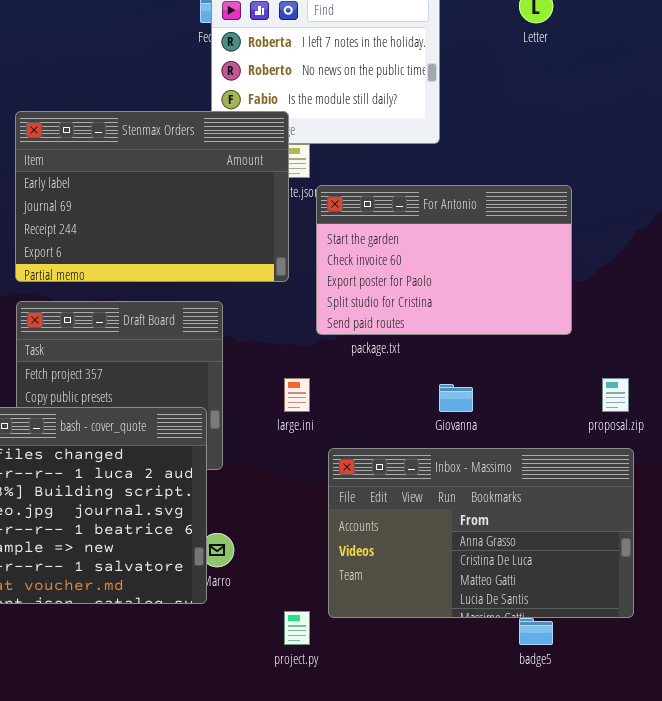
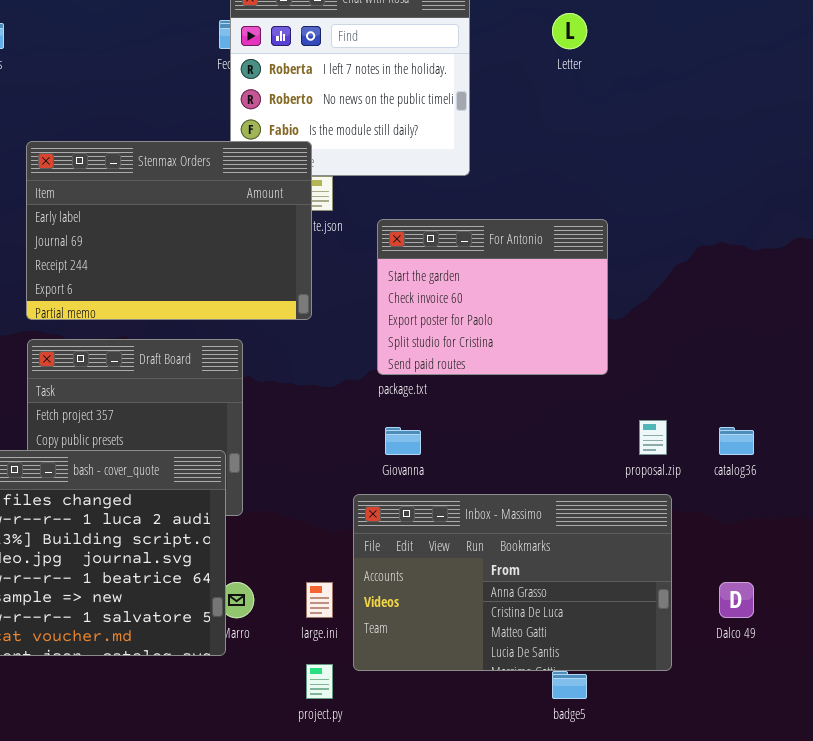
For Antonio: [316,185,572,335] -> [377,219,608,375], resized
large.ini: [284,378,310,412] -> [306,582,333,618], moved
Giovanna: [439,384,473,412] -> [385,427,421,455], moved

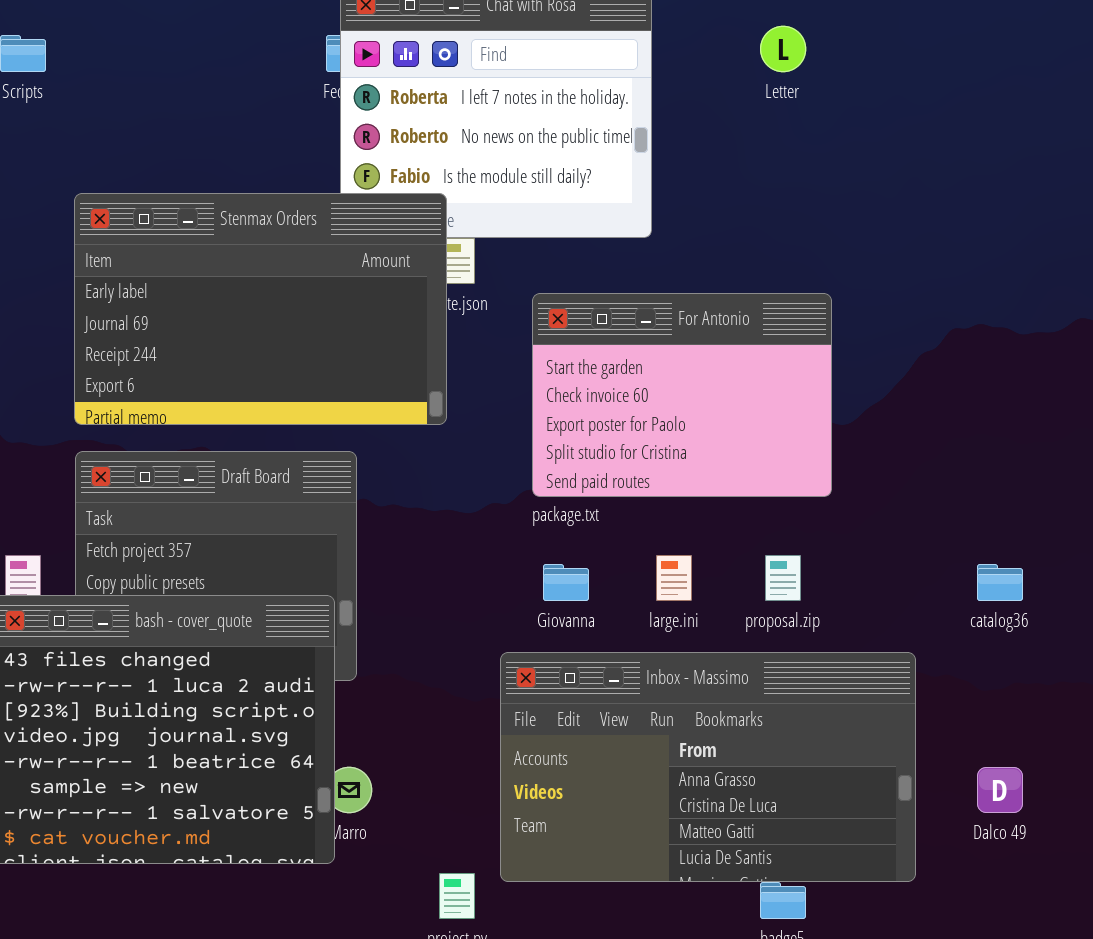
proposal.zip: [639,420,667,455] -> [765,555,801,601], moved
large.ini: [306,582,333,618] -> [656,555,692,601], moved

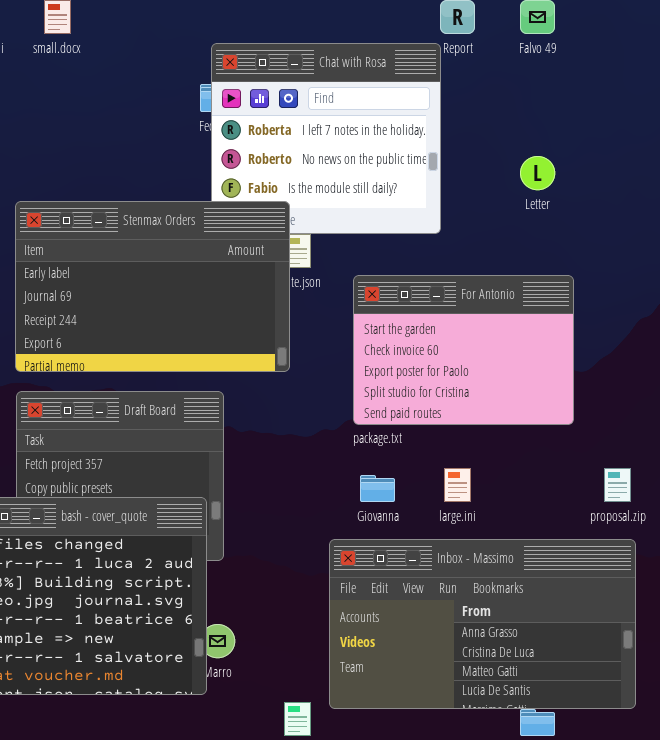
Letter: [760,26,806,72] -> [520,156,555,190], moved
proposal.zip: [765,555,801,601] -> [604,468,631,502], moved

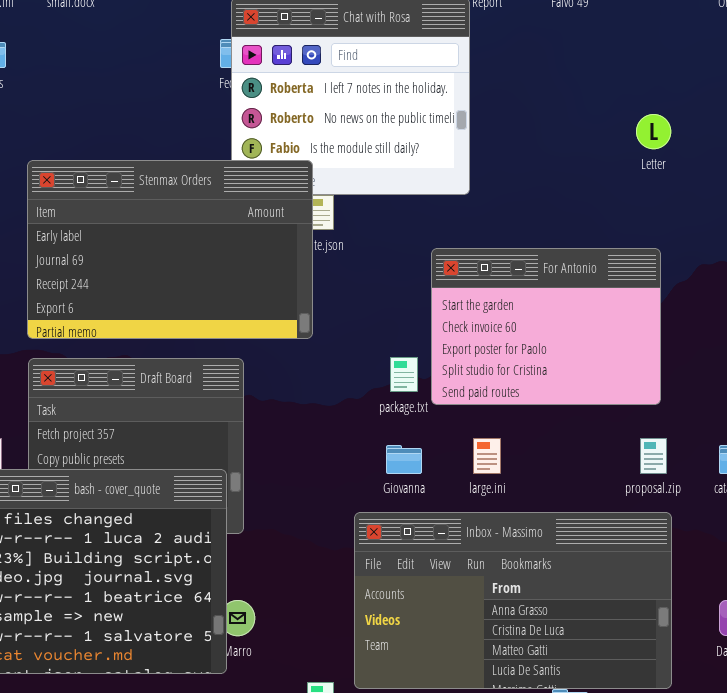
Letter: [520,156,555,190] -> [636,114,671,149], moved
For Antonio: [353,275,574,425] -> [431,248,661,405], moved

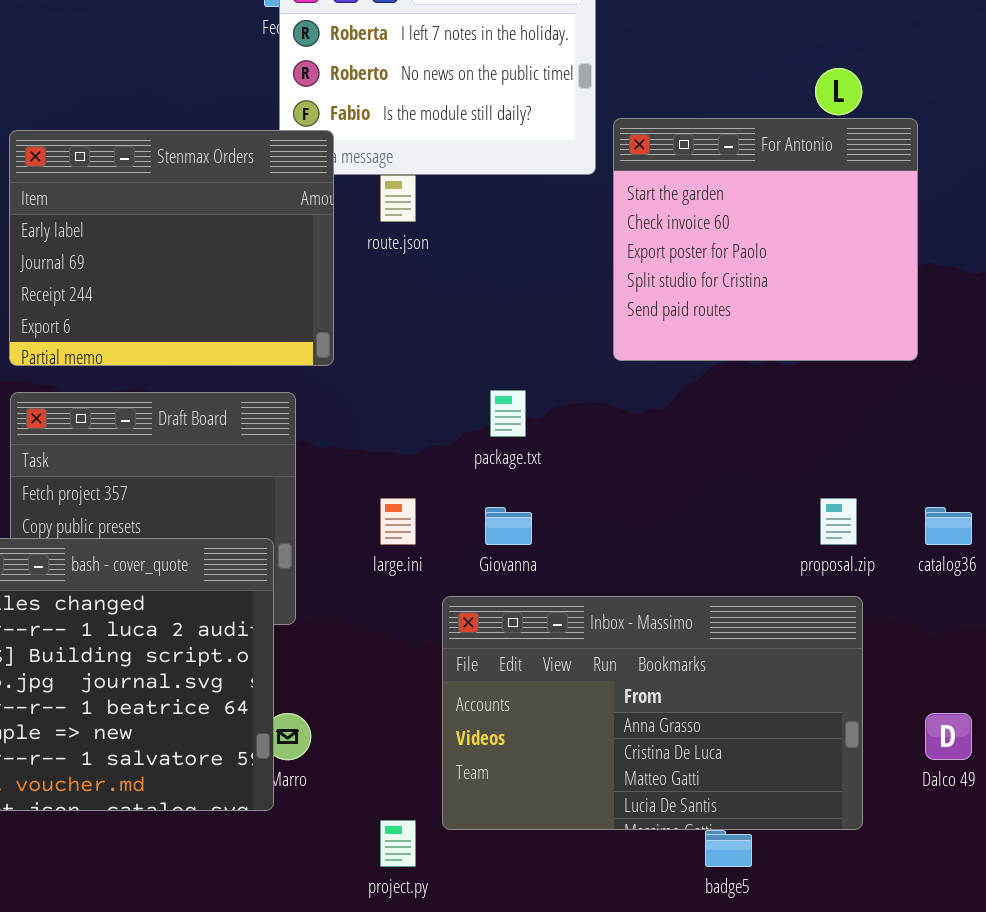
Stenmax Orders: [27,160,313,339] -> [9,130,334,366], resized
For Antonio: [431,248,661,405] -> [613,118,918,361], moved, resized
large.ini: [473,438,501,474] -> [380,498,416,545], moved

